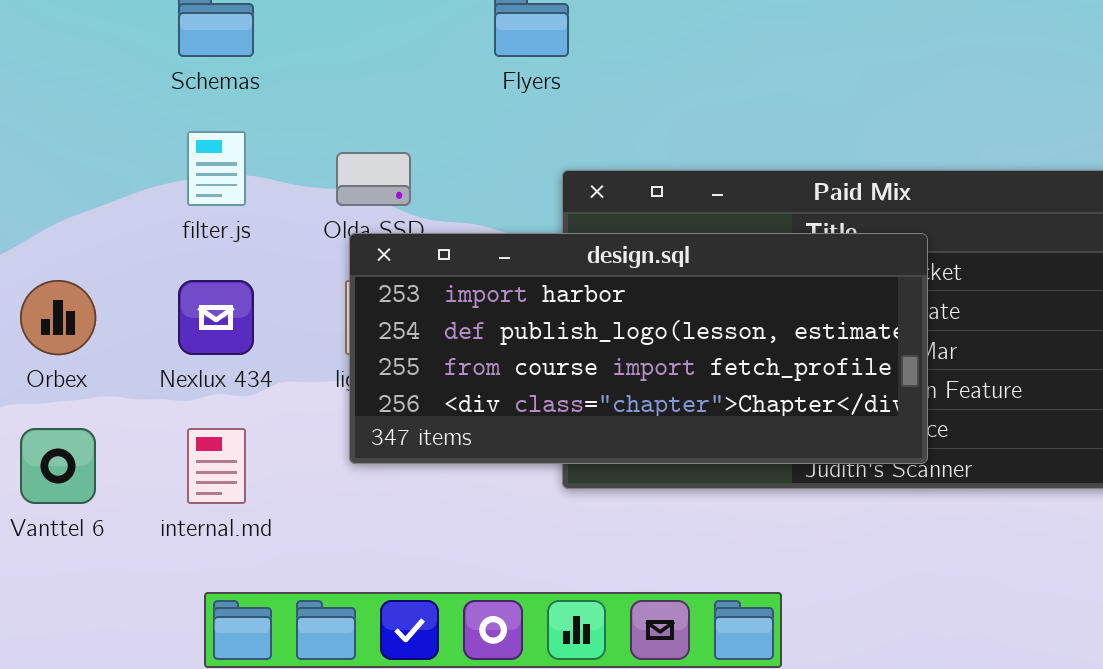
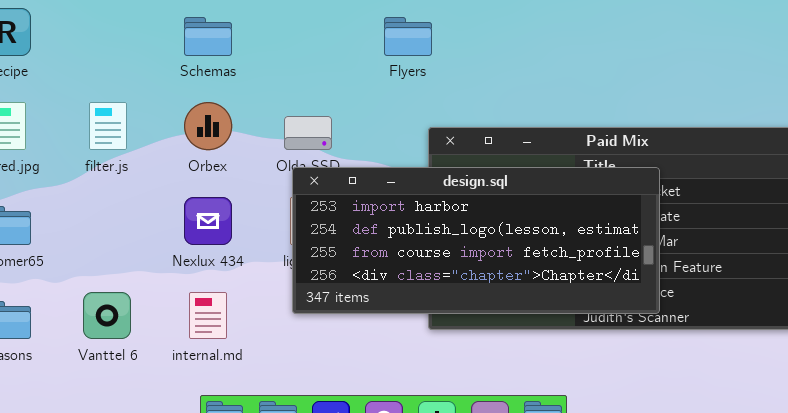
filter.js: [187,131,246,206] -> [89,102,127,150], moved
Orbex: [20,280,96,355] -> [184,102,232,150], moved

